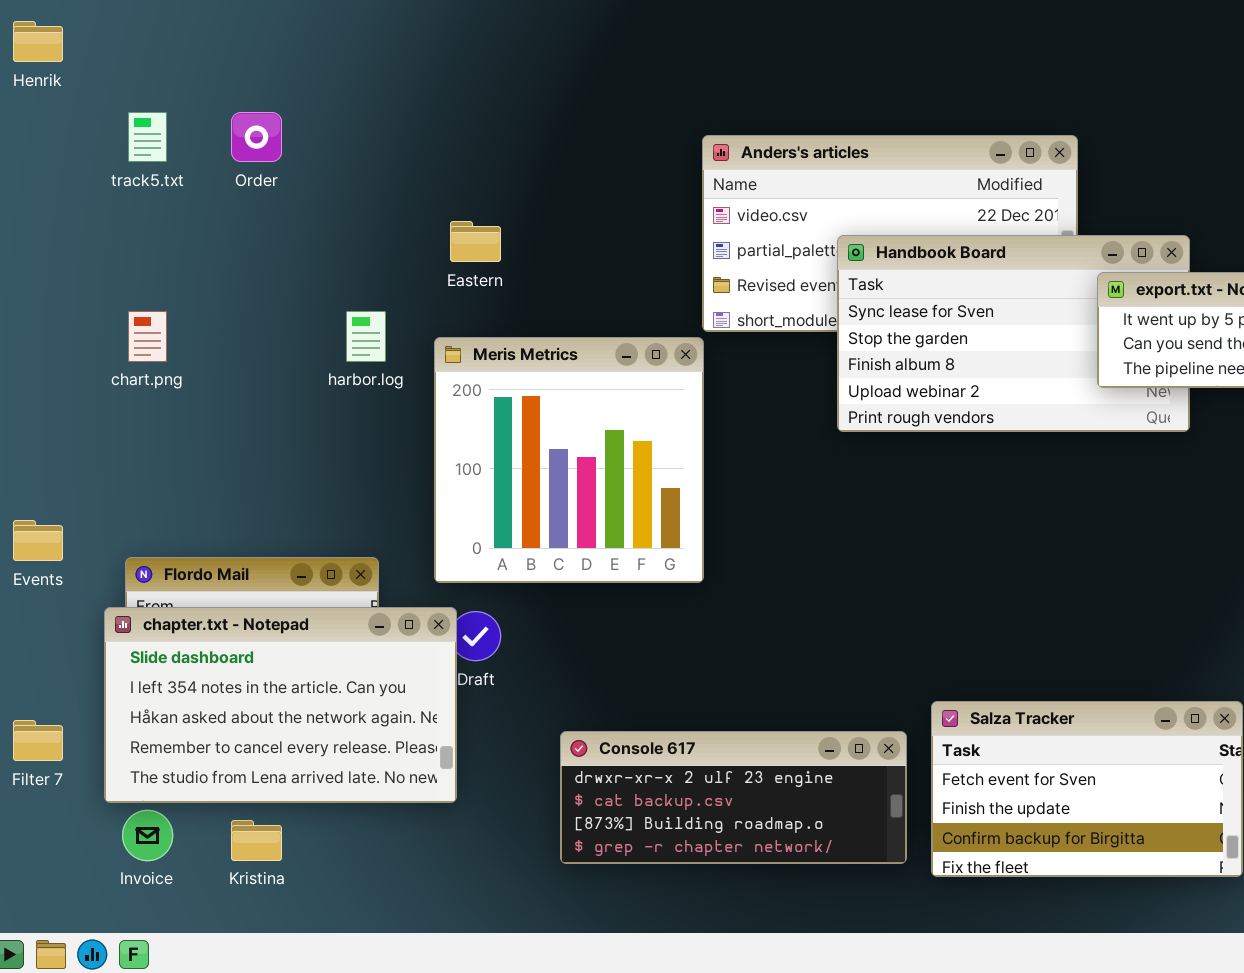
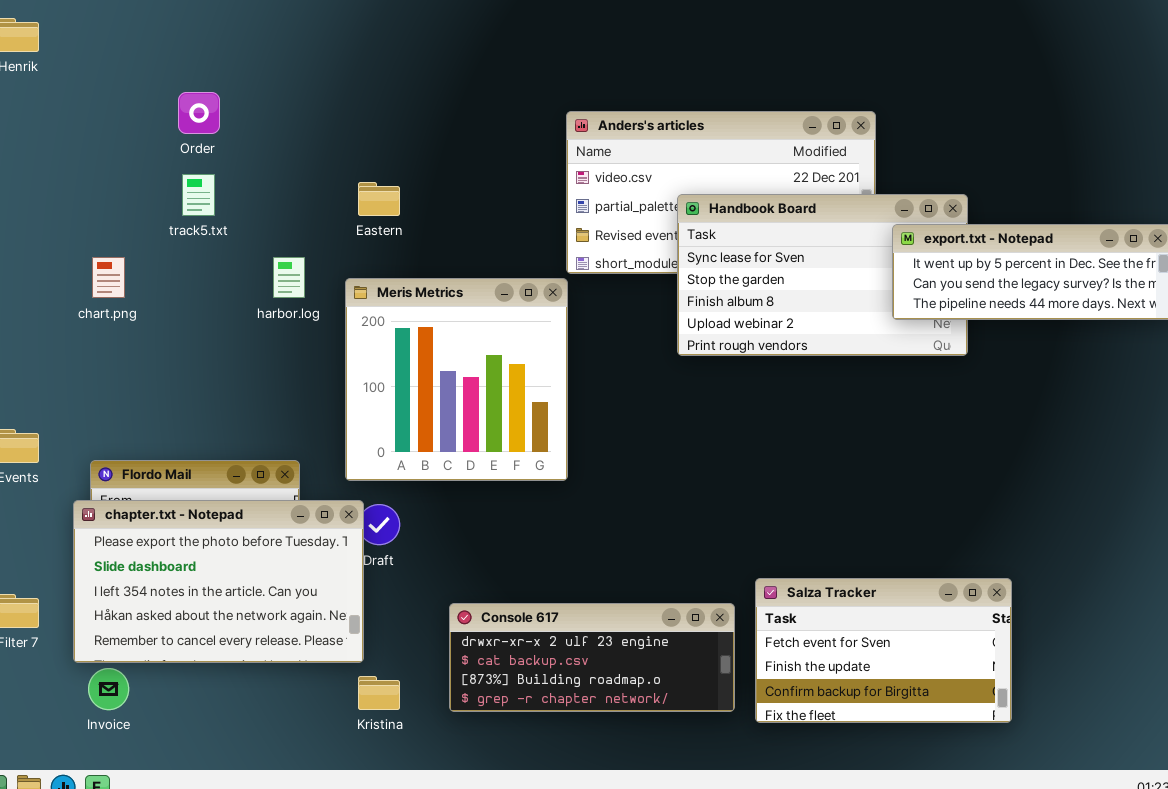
track5.txt: [128,112,167,162] -> [182,174,215,216], moved
chapter.txt - Notepad: [104,607,457,803] -> [73,500,364,663], scrolled up 1 row
Kristina: [231,820,282,861] -> [358,676,400,710], moved

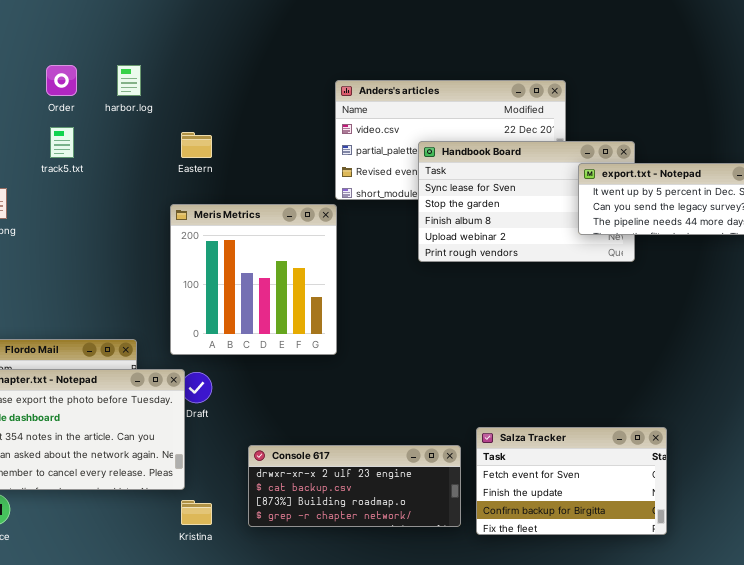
harbor.log: [273,257,305,298] -> [117,65,141,96], moved

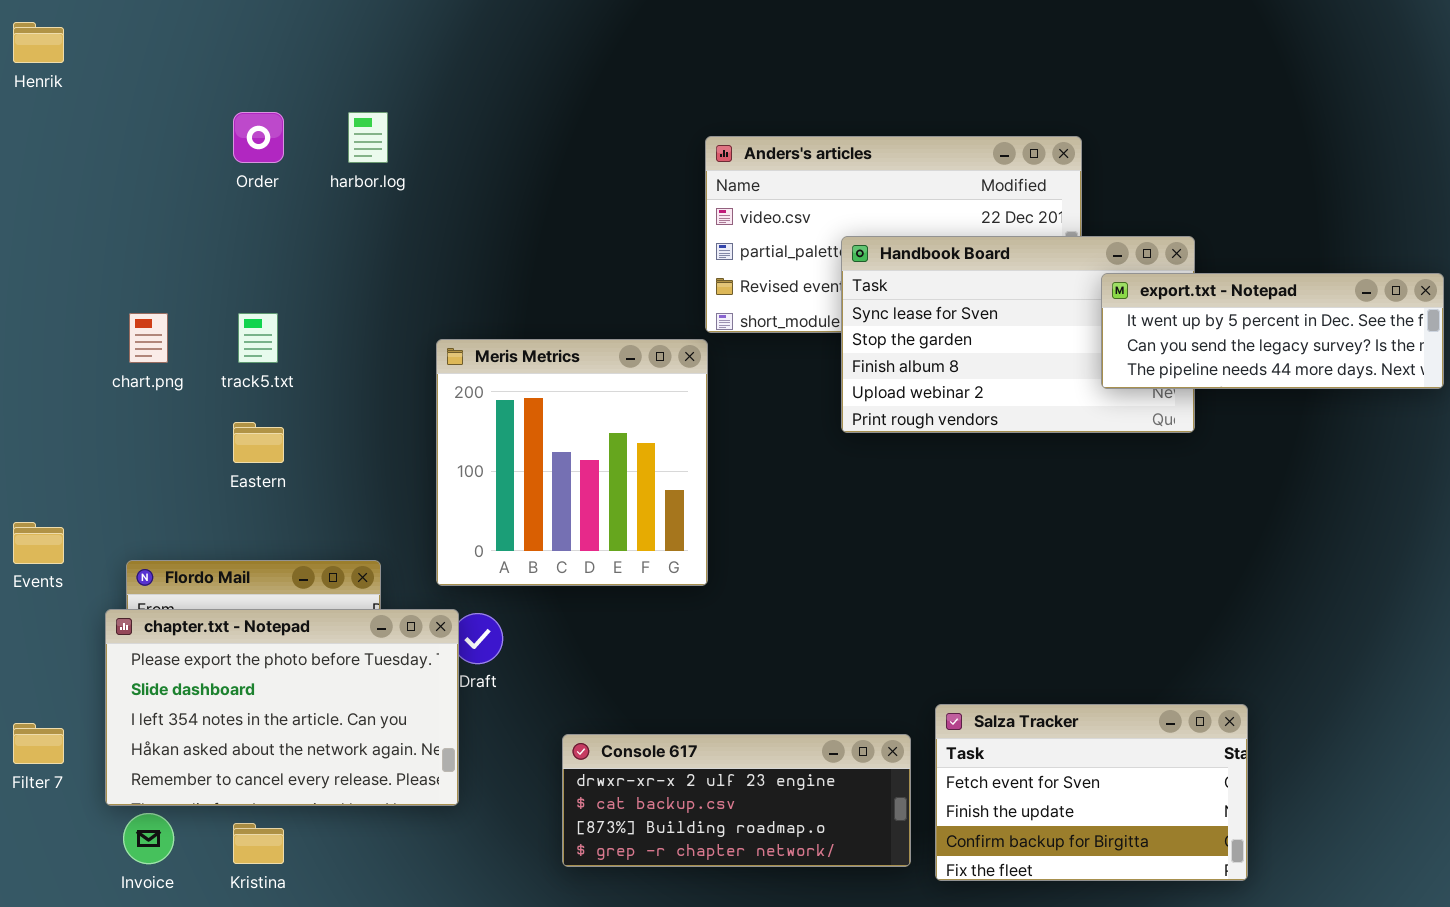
track5.txt: [50,127,74,158] -> [238,313,278,363], moved
Eastern: [181,132,212,158] -> [233,422,284,463], moved
Kristina: [181,500,212,525] -> [233,823,284,864], moved

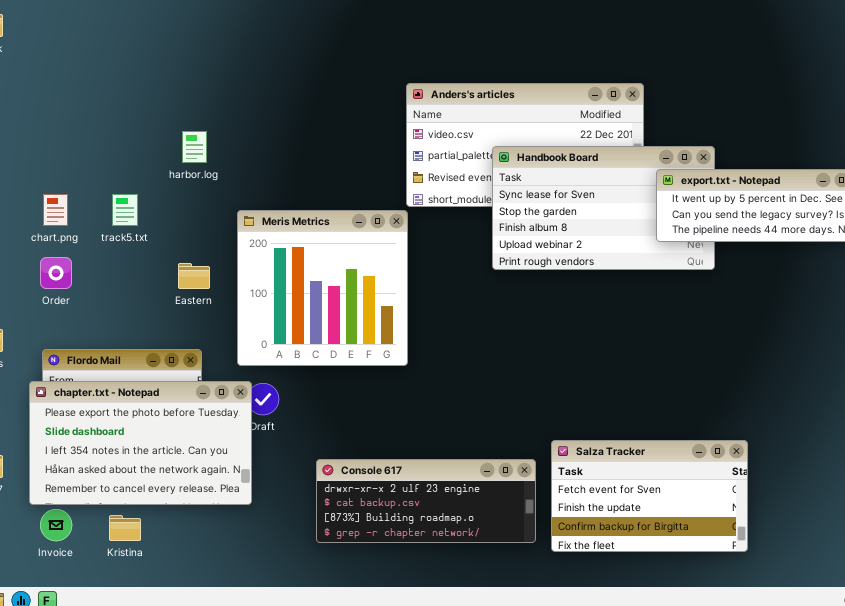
Order: [233,112,284,163] -> [40,257,72,289], moved
harbor.log: [348,112,388,163] -> [182,131,207,163], moved
Eastern: [233,422,284,463] -> [178,263,210,289], moved

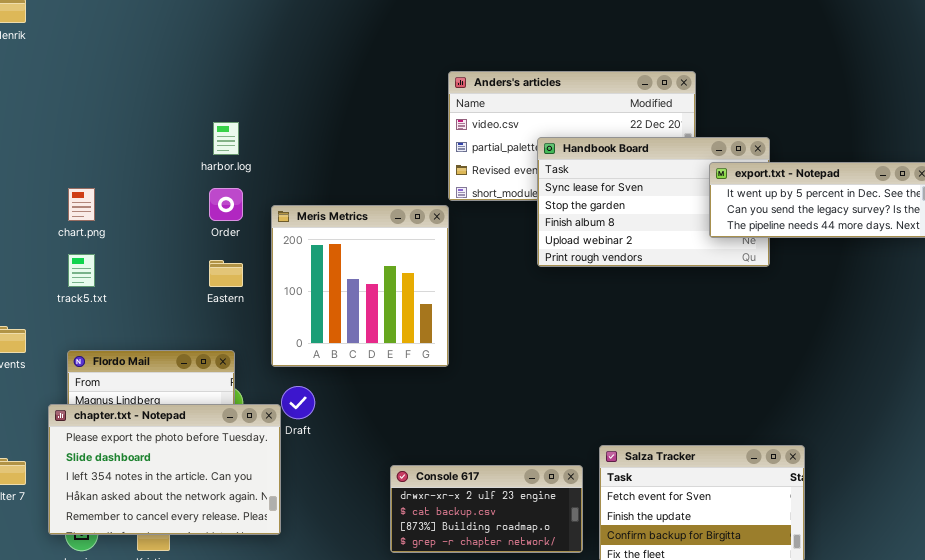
track5.txt: [112,194,138,226] -> [68,254,95,287], moved
Order: [40,257,72,289] -> [209,188,243,221], moved
chapter.txt - Notepad: [29,381,252,505] -> [48,404,281,535], moved
Console 617: [316,459,536,543] -> [390,465,583,553], resized

